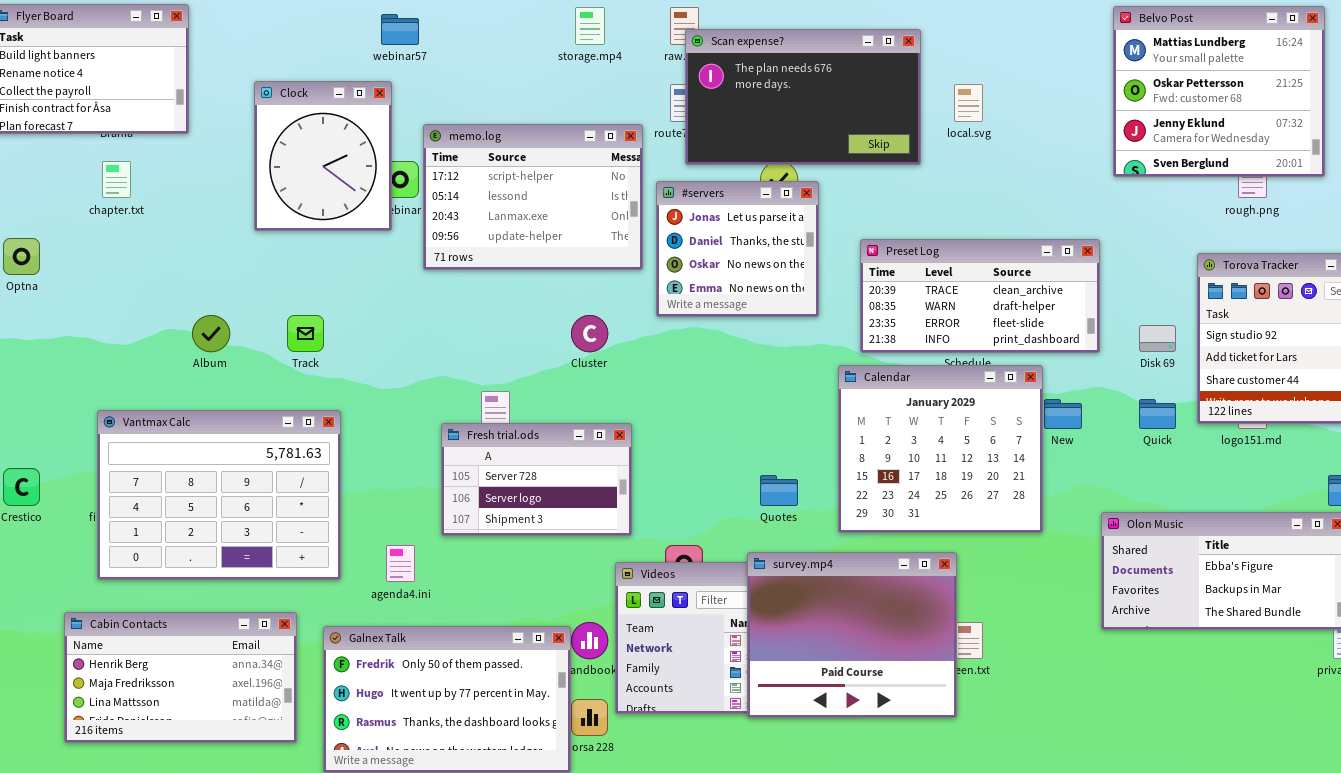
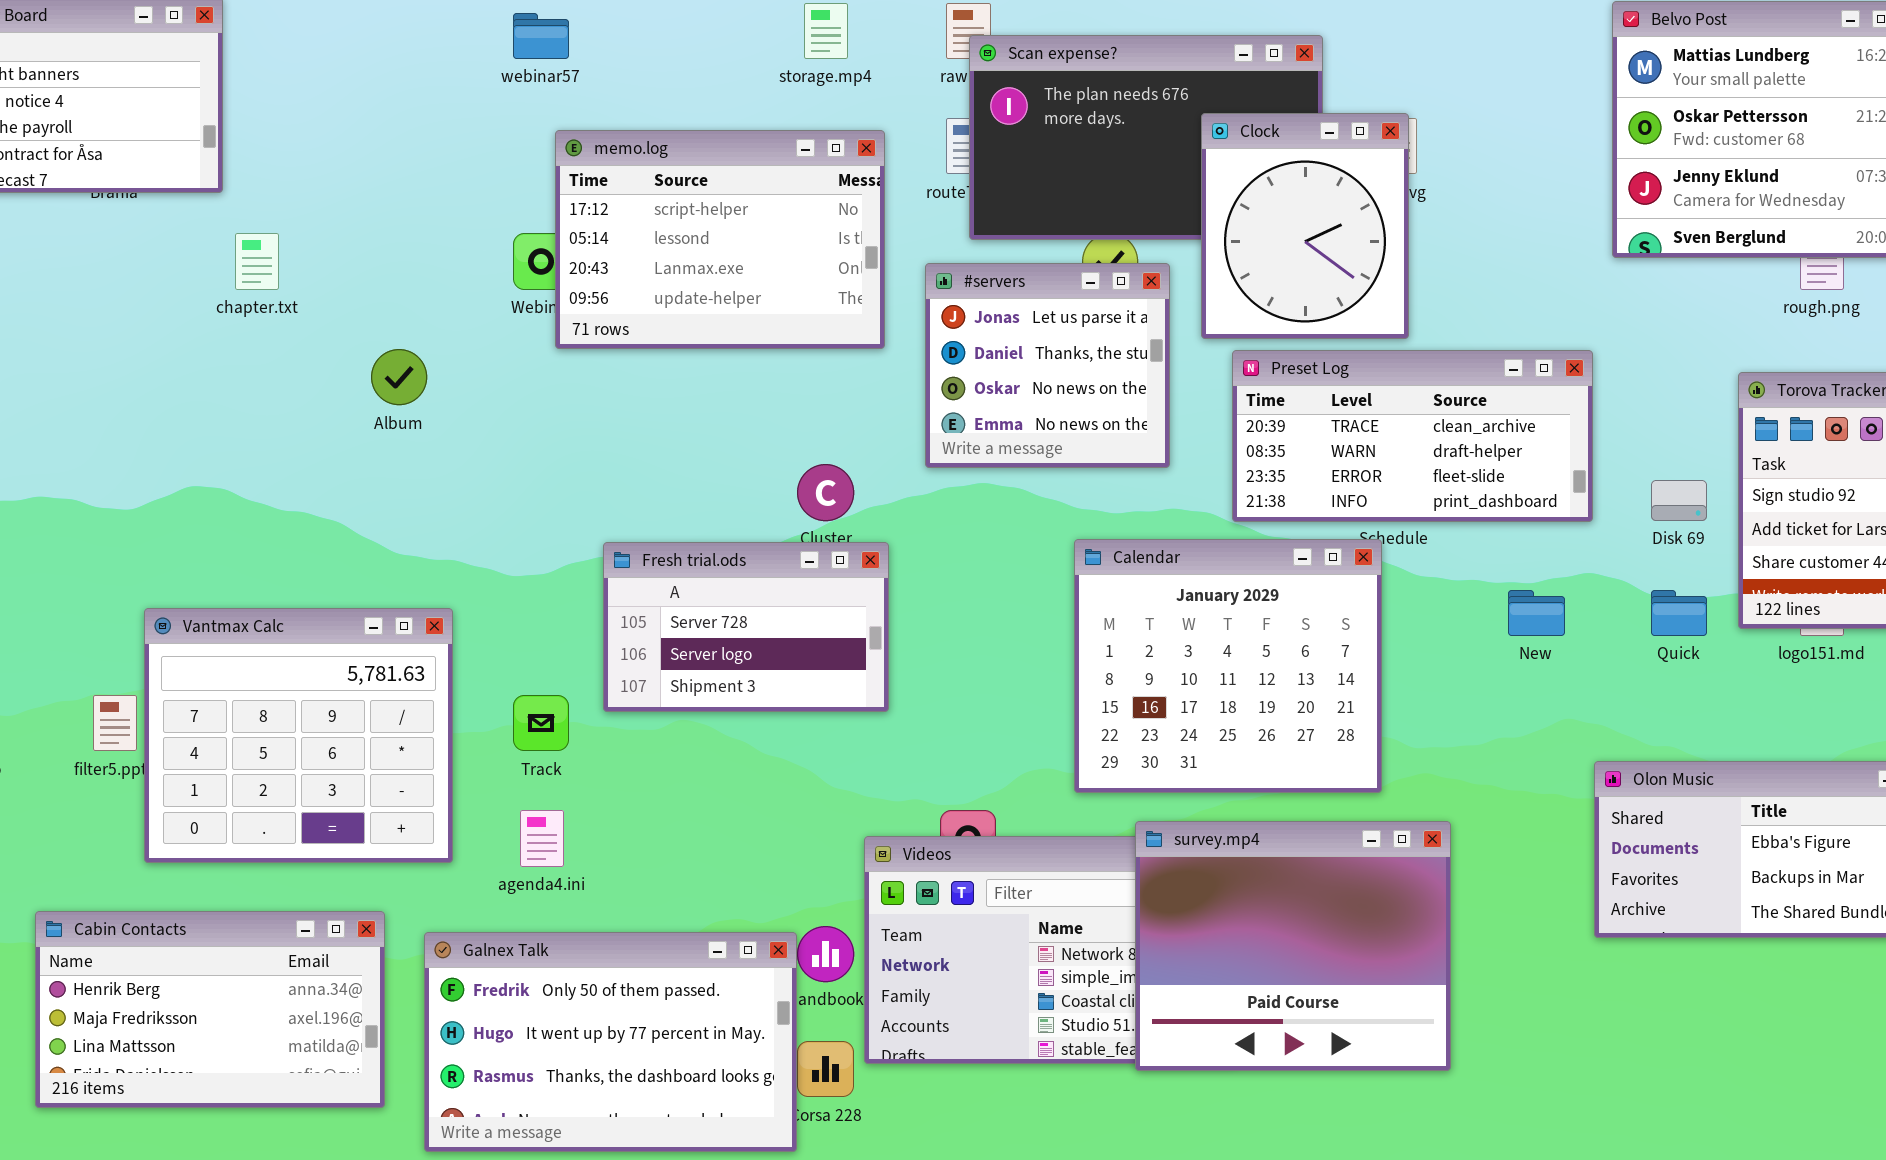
Clock: [254,81,392,231] -> [1201,113,1409,339], moved
memo.log: [423,124,643,270] -> [555,130,885,349], moved
chapter.txt: [102,161,131,198] -> [235,233,279,290], moved
Album: [192,315,230,352] -> [371,349,427,405], moved
Track: [287,315,324,352] -> [513,695,569,751], moved
Calendar: [838,365,1043,533] -> [1074,539,1382,793], moved
Vantmax Calc: [97,410,341,580] -> [144,608,453,863], resized
Fresh trial.ods: [441,423,632,536] -> [603,542,889,712], moved
survey.mp4: [747,552,957,718] -> [1135,821,1451,1071], moved

